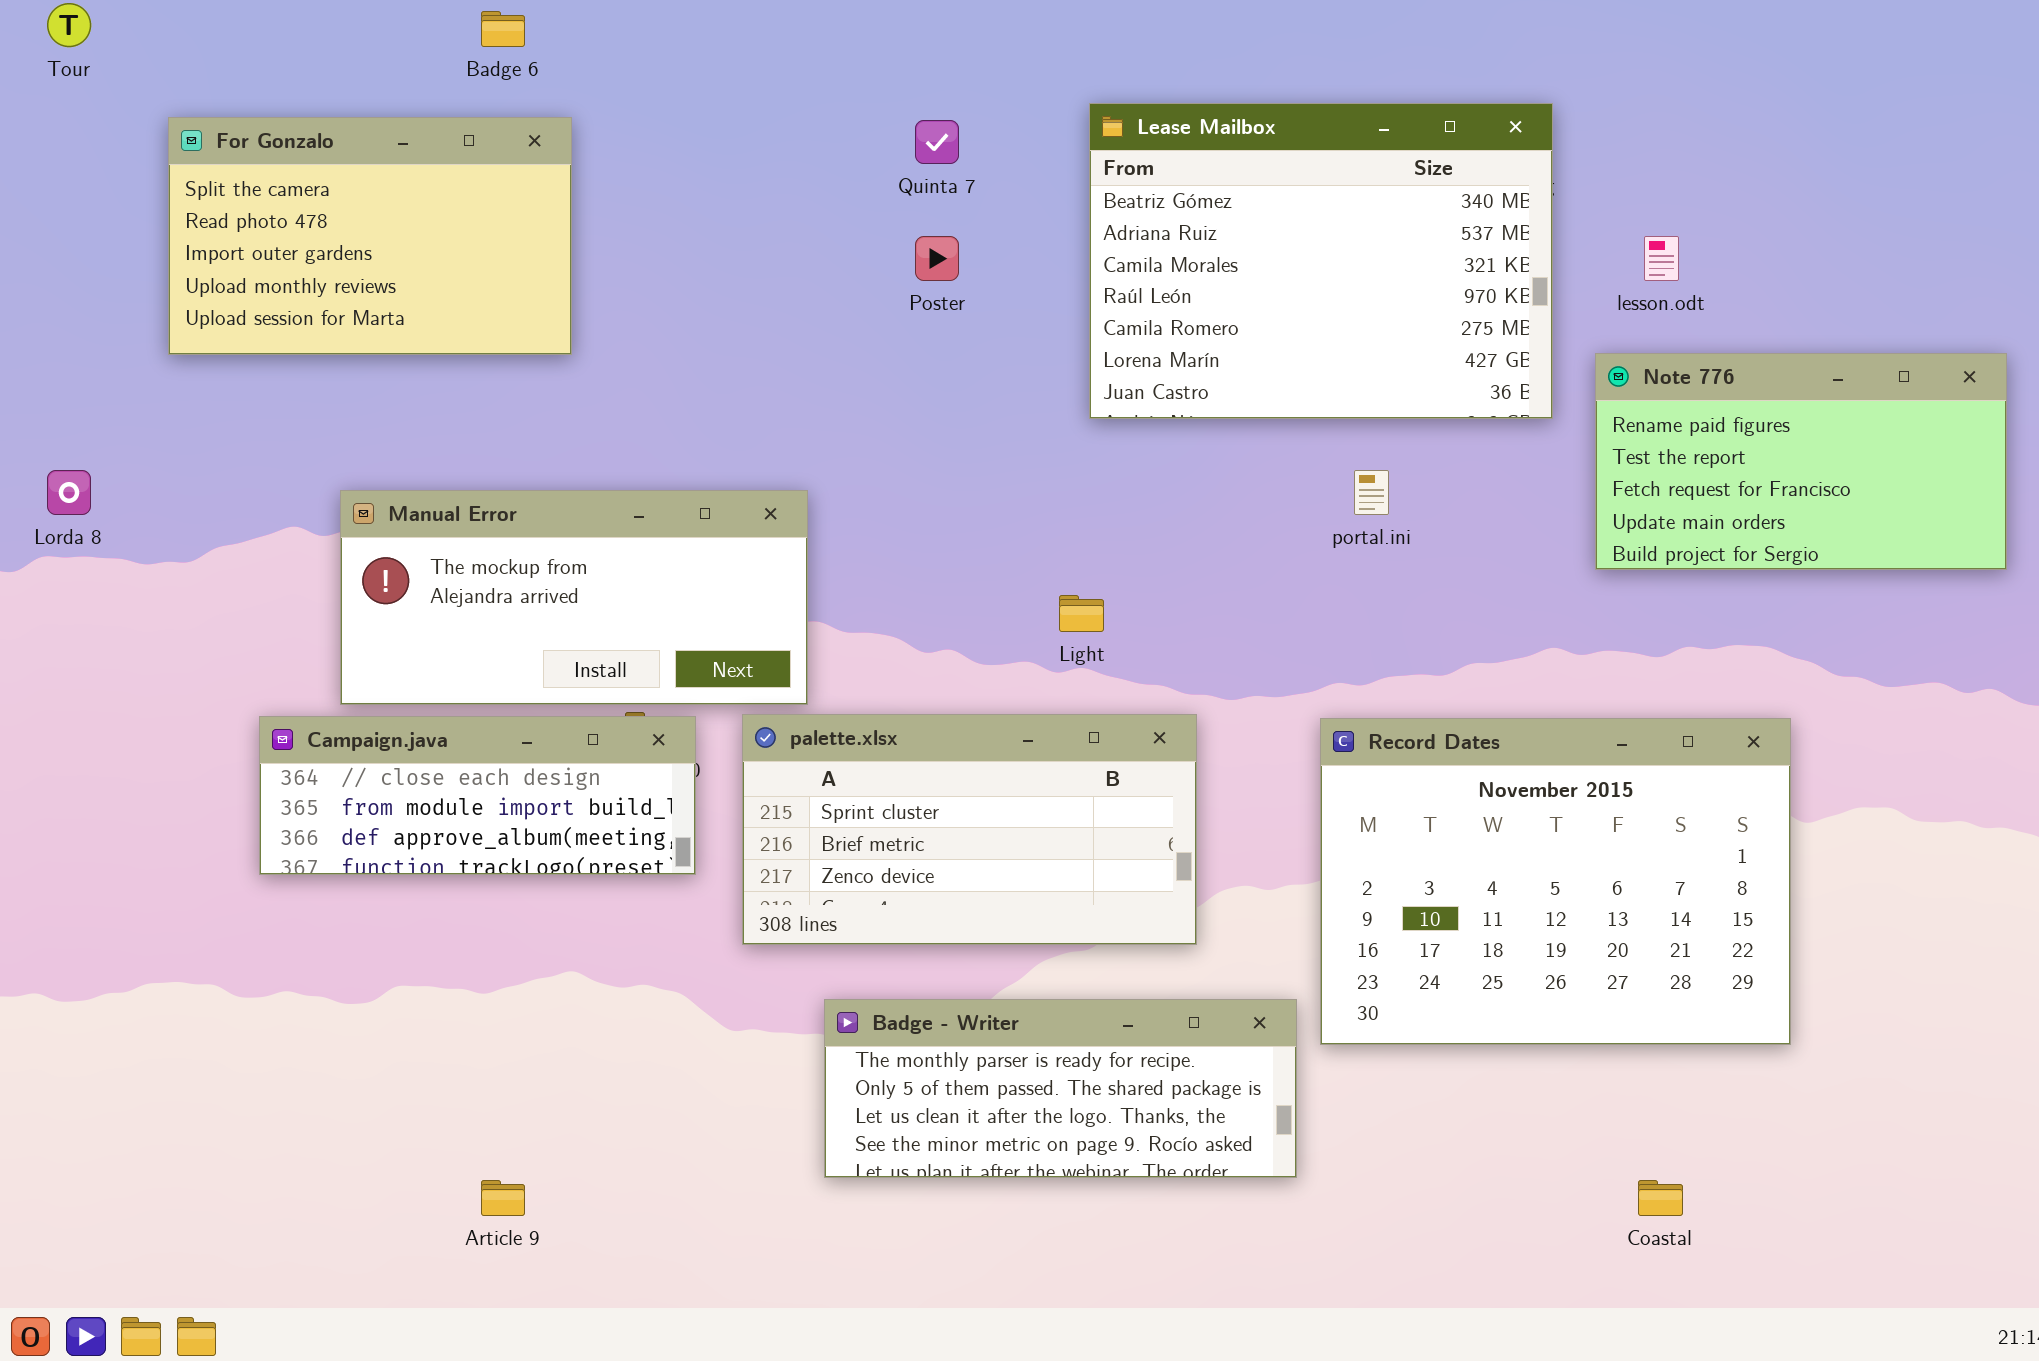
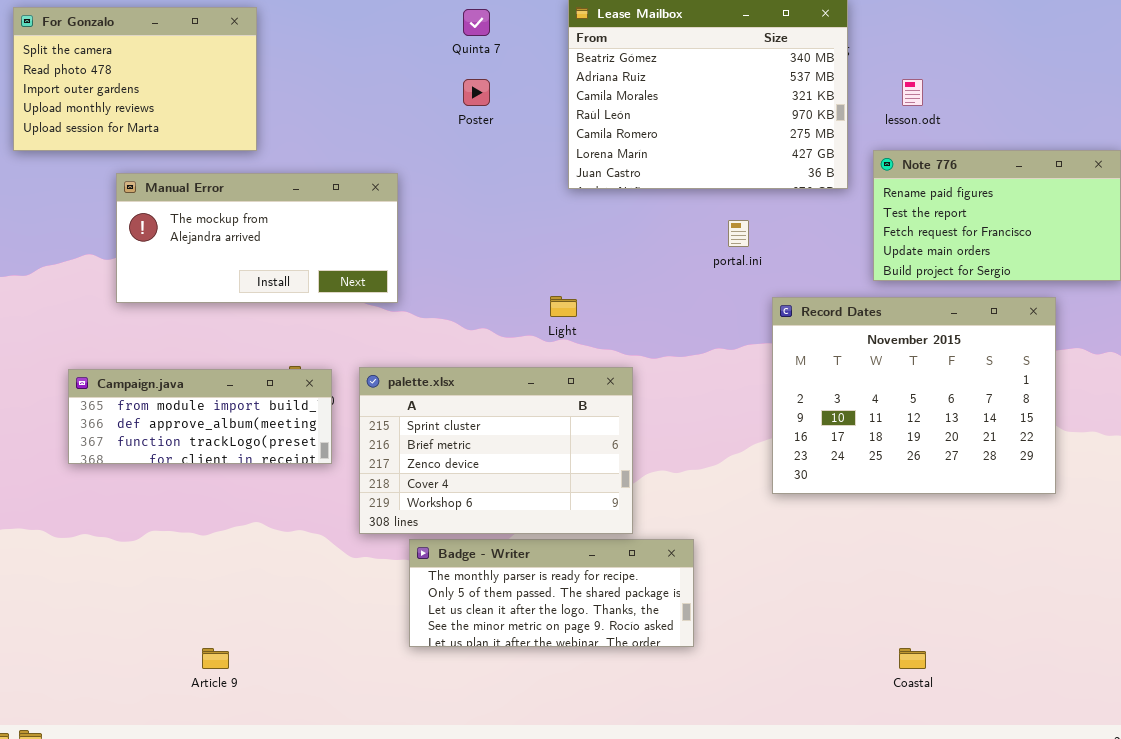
Manual Error: [340,490,808,705] -> [116,173,398,303], moved
palette.xlsx: [742,714,1197,945] -> [359,367,633,534], resized
Campaign.java: [259,716,696,875] -> [68,369,332,464], scrolled down 1 row
Record Dates: [1320,718,1791,1045] -> [772,297,1056,494], moved

